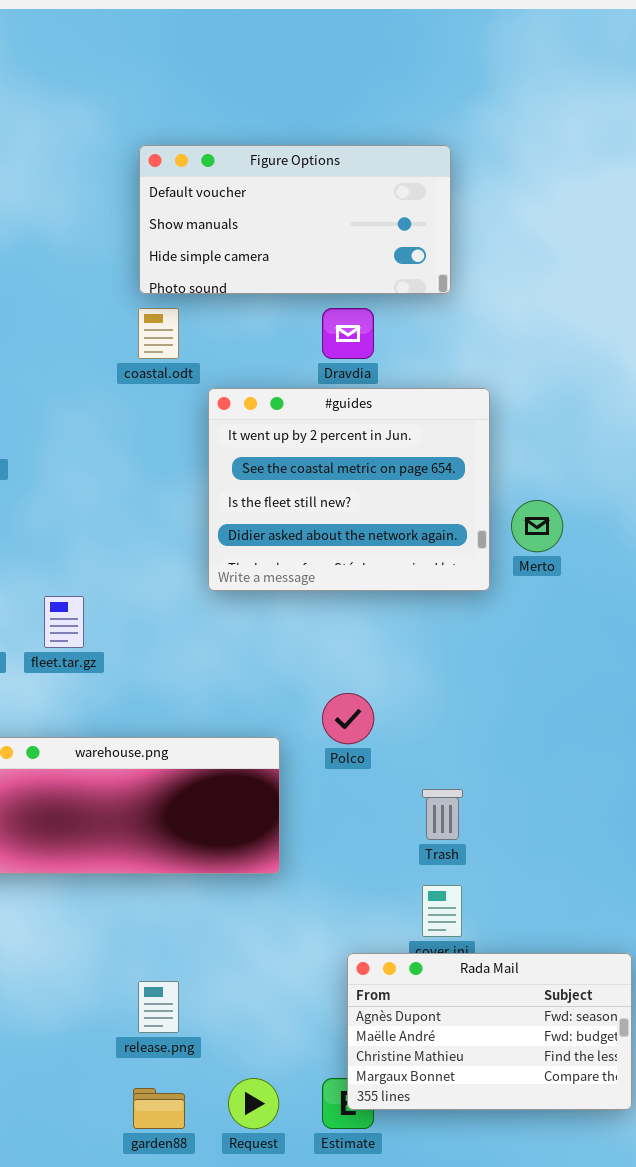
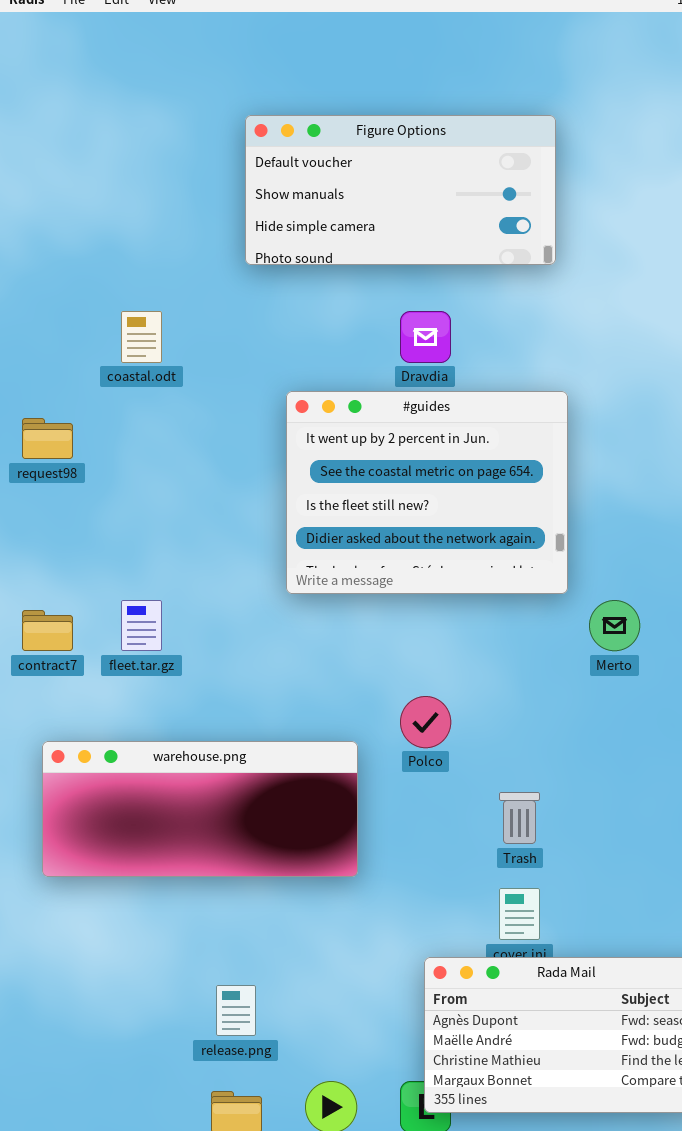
Figure Options: [139,145,451,294] -> [245,115,556,265], moved
coastal.odt: [138,308,179,359] -> [121,311,162,363], moved
Merto: [511,500,563,552] -> [589,600,640,651], moved

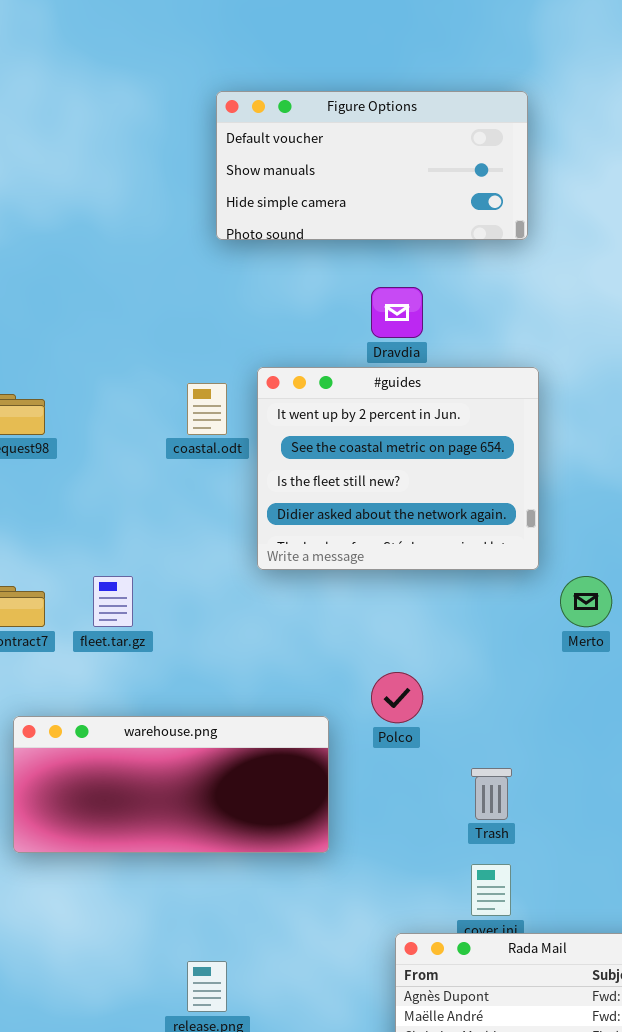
coastal.odt: [121,311,162,363] -> [187,383,227,435], moved

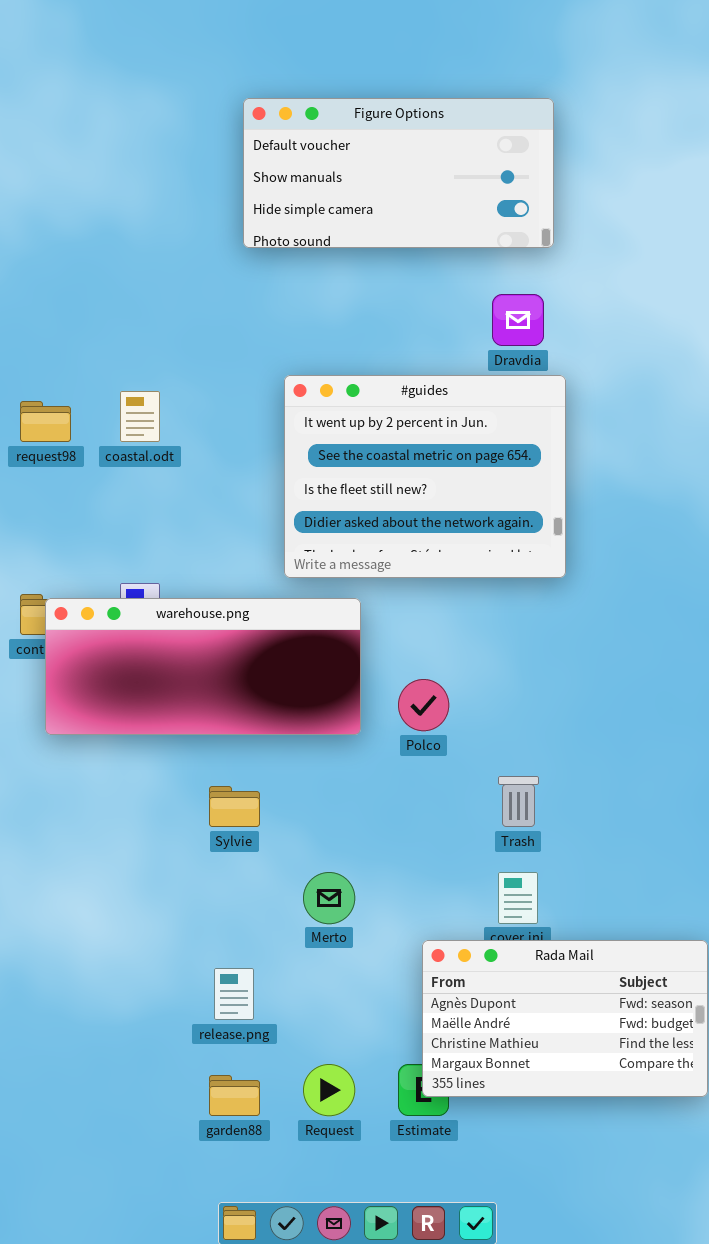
Dravdia: [371,287,423,338] -> [492,294,544,346], moved
coastal.odt: [187,383,227,435] -> [120,391,160,442], moved
Merto: [560,576,612,627] -> [303,872,355,924], moved
warehouse.png: [13,716,329,853] -> [45,598,361,735], moved

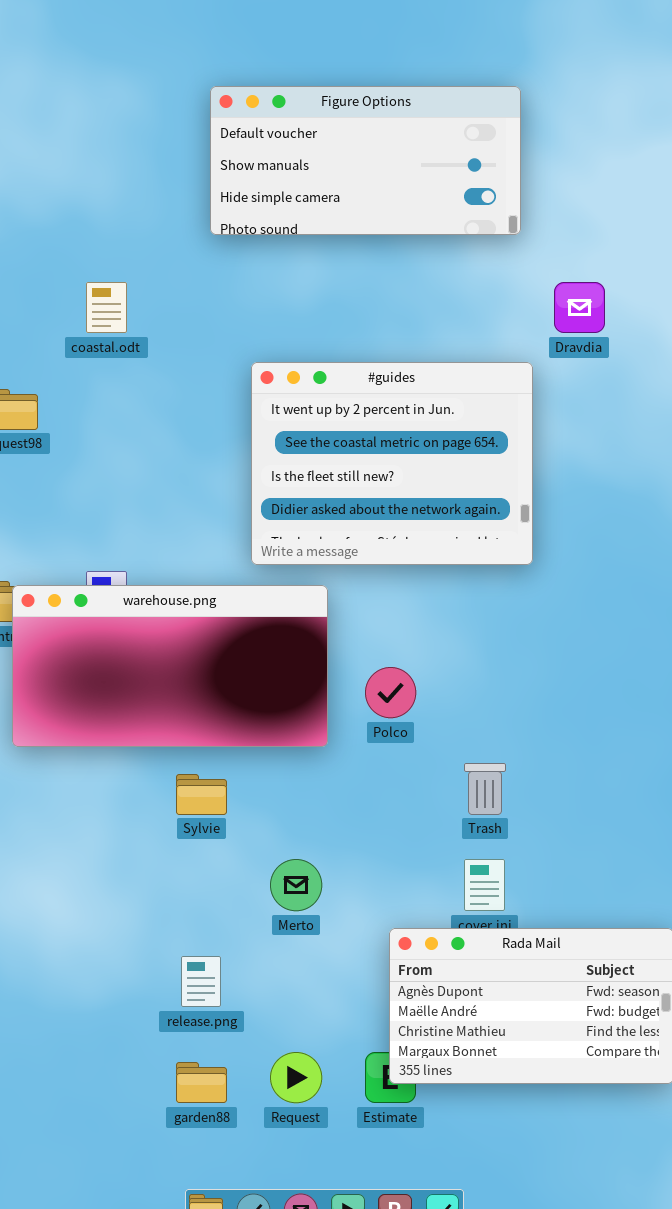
Dravdia: [492,294,544,346] -> [554,282,605,333], moved
coastal.odt: [120,391,160,442] -> [86,282,127,333], moved
warehouse.png: [45,598,361,735] -> [12,585,328,747], resized

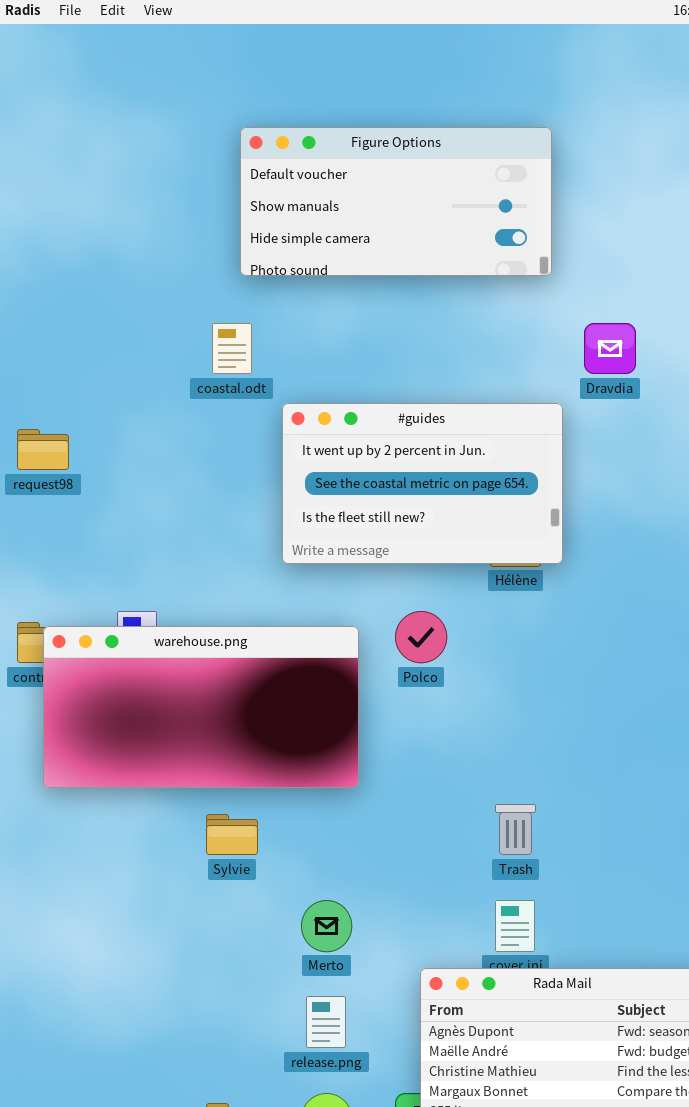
coastal.odt: [86,282,127,333] -> [212,323,252,374], moved
#guides: [251,362,533,565] -> [282,403,563,564], resized
Polco: [365,667,416,718] -> [395,611,447,663], moved
release.png: [181,956,221,1007] -> [306,996,346,1048], moved

